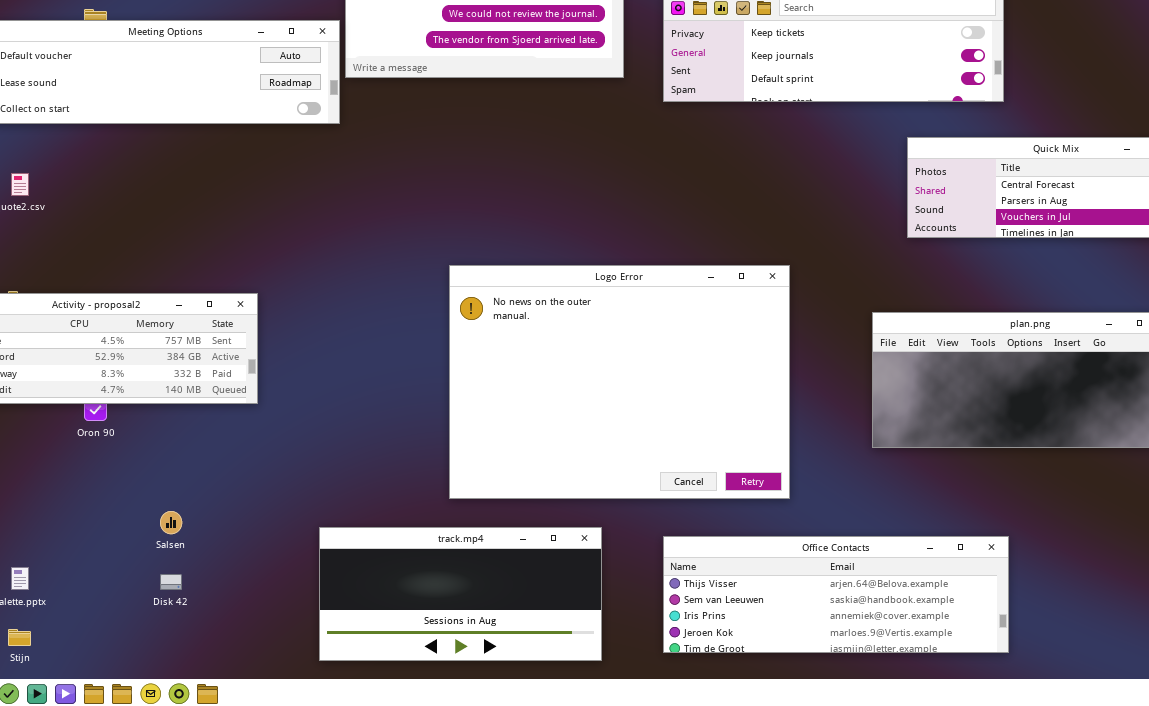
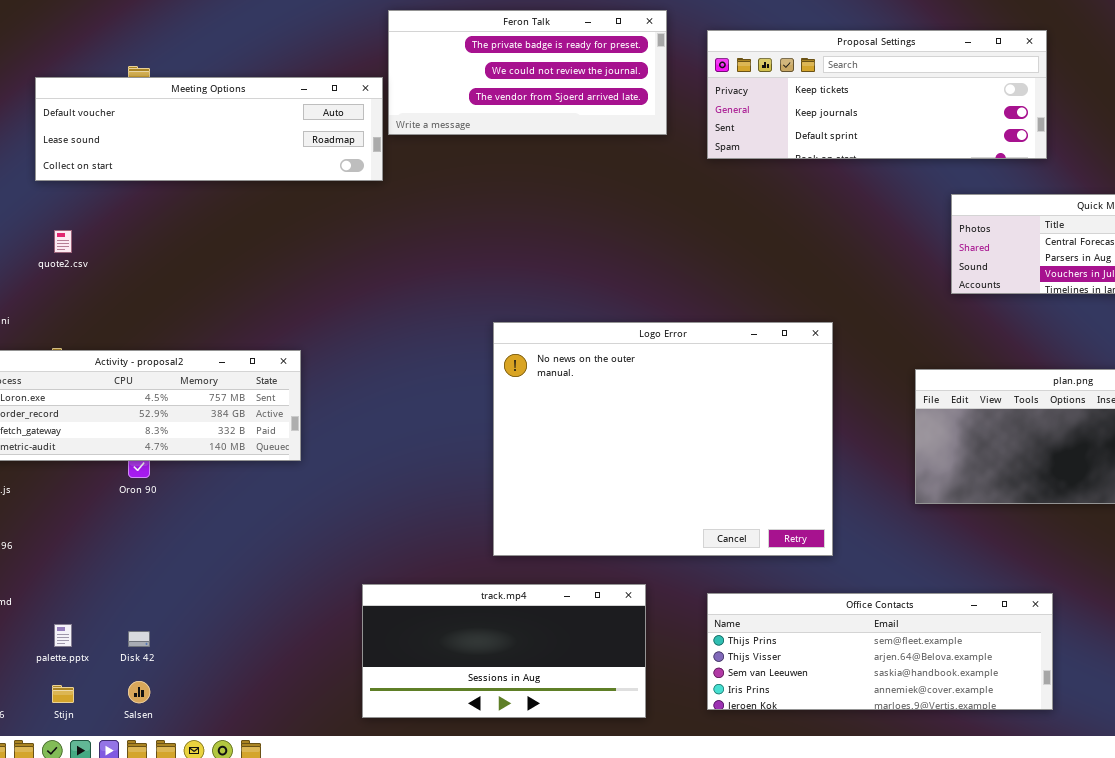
Salsen: [160,511,182,534] -> [128,681,150,703], moved
Office Contacts: [663,536,1009,653] -> [707,593,1053,710], scrolled up 1 row
Disk 42: [160,574,182,590] -> [128,631,150,647], moved

